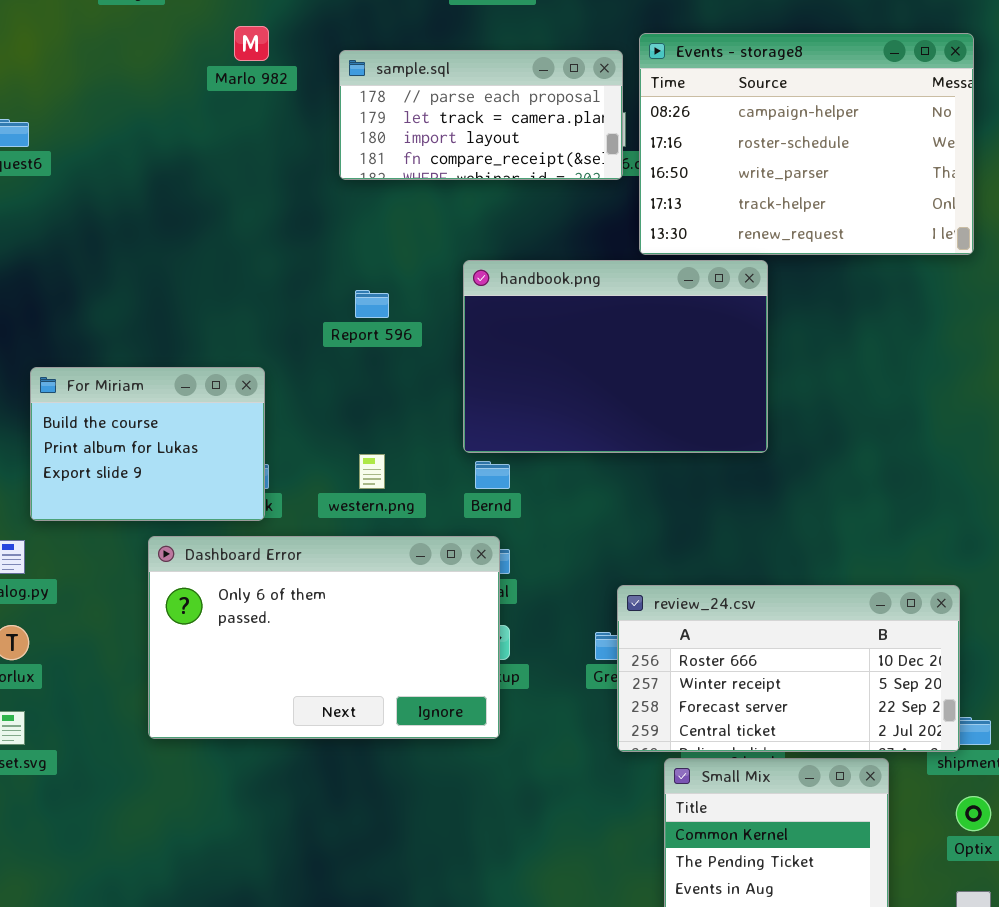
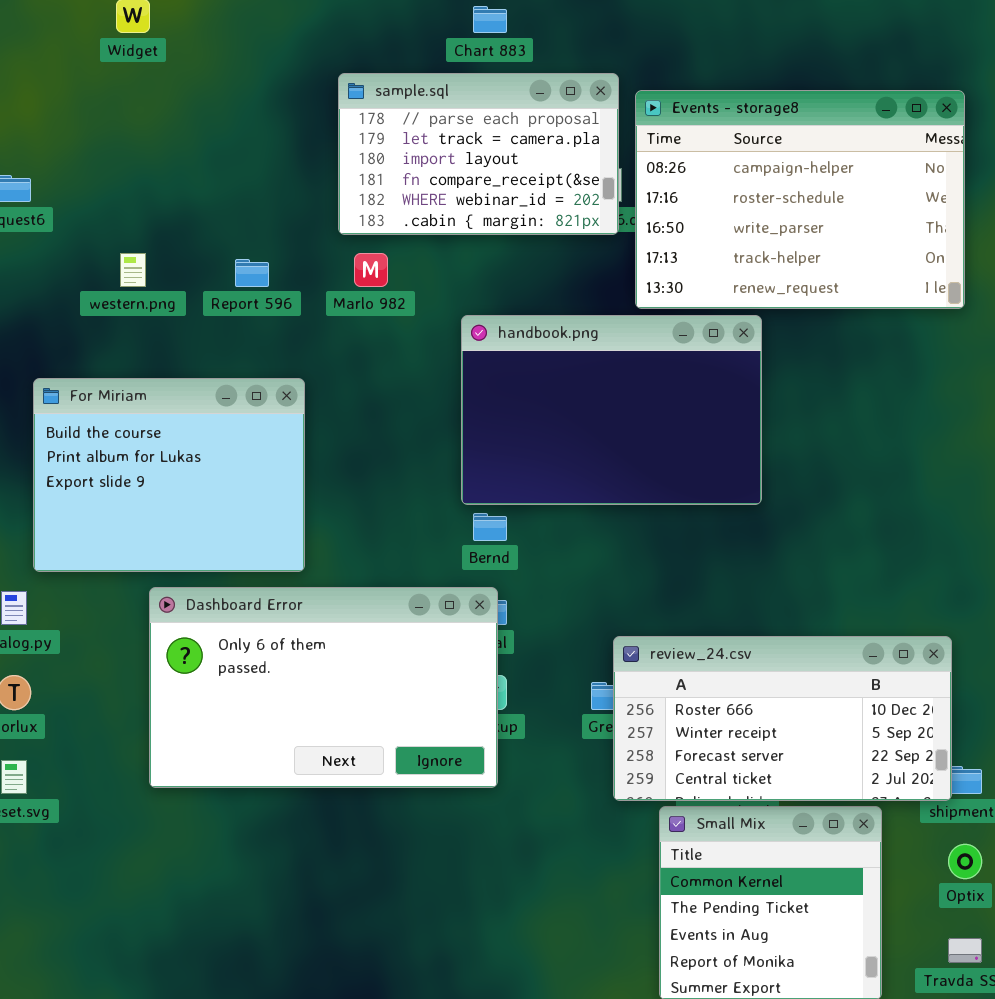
Marlo 982: [234,26,269,61] -> [354,253,388,287], moved
sample.sql: [339,50,623,180] -> [338,73,619,235], resized
Report 596: [355,290,389,318] -> [235,259,269,287], moved
For Miriam: [30,367,265,521] -> [33,378,305,572], resized
western.png: [359,454,385,489] -> [120,253,146,287], moved

